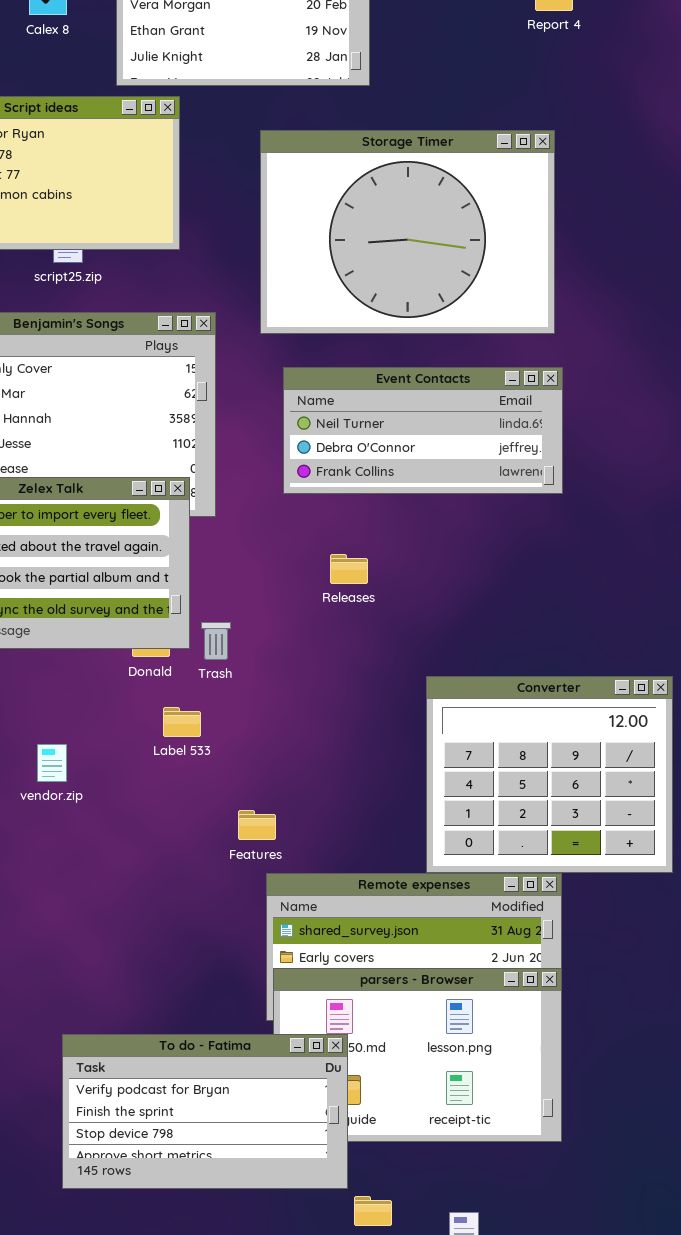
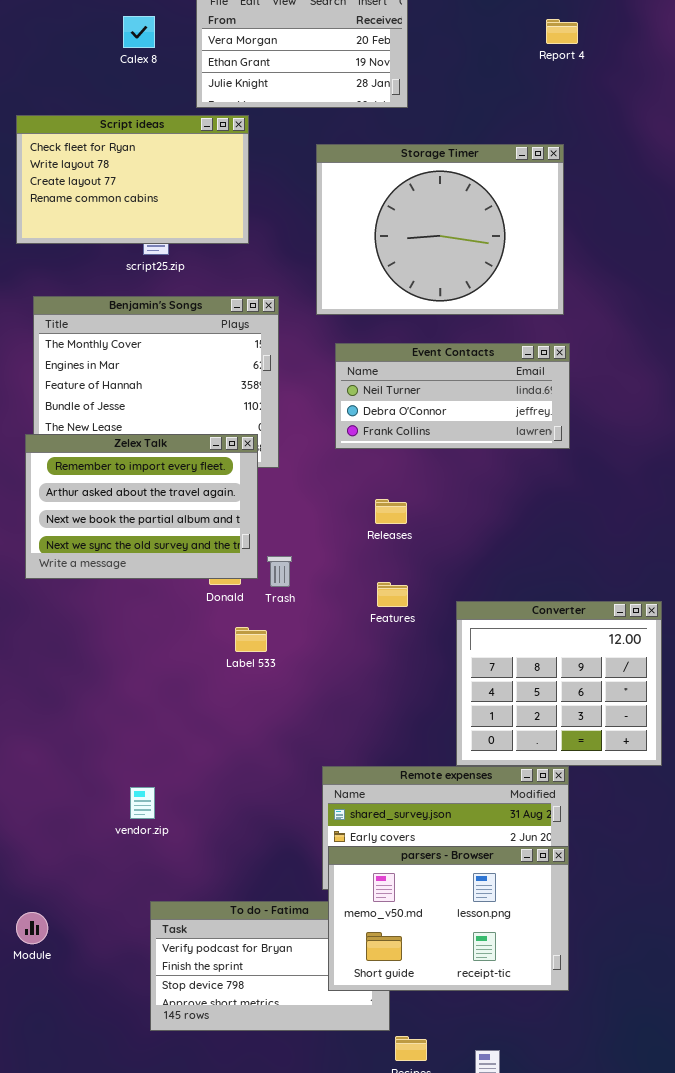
vendor.zip: [37,744,67,782] -> [130,787,155,819], moved
Features: [238,810,276,840] -> [377,582,408,607], moved
parsers - Browser: [273,968,562,1142] -> [328,846,569,991], raised

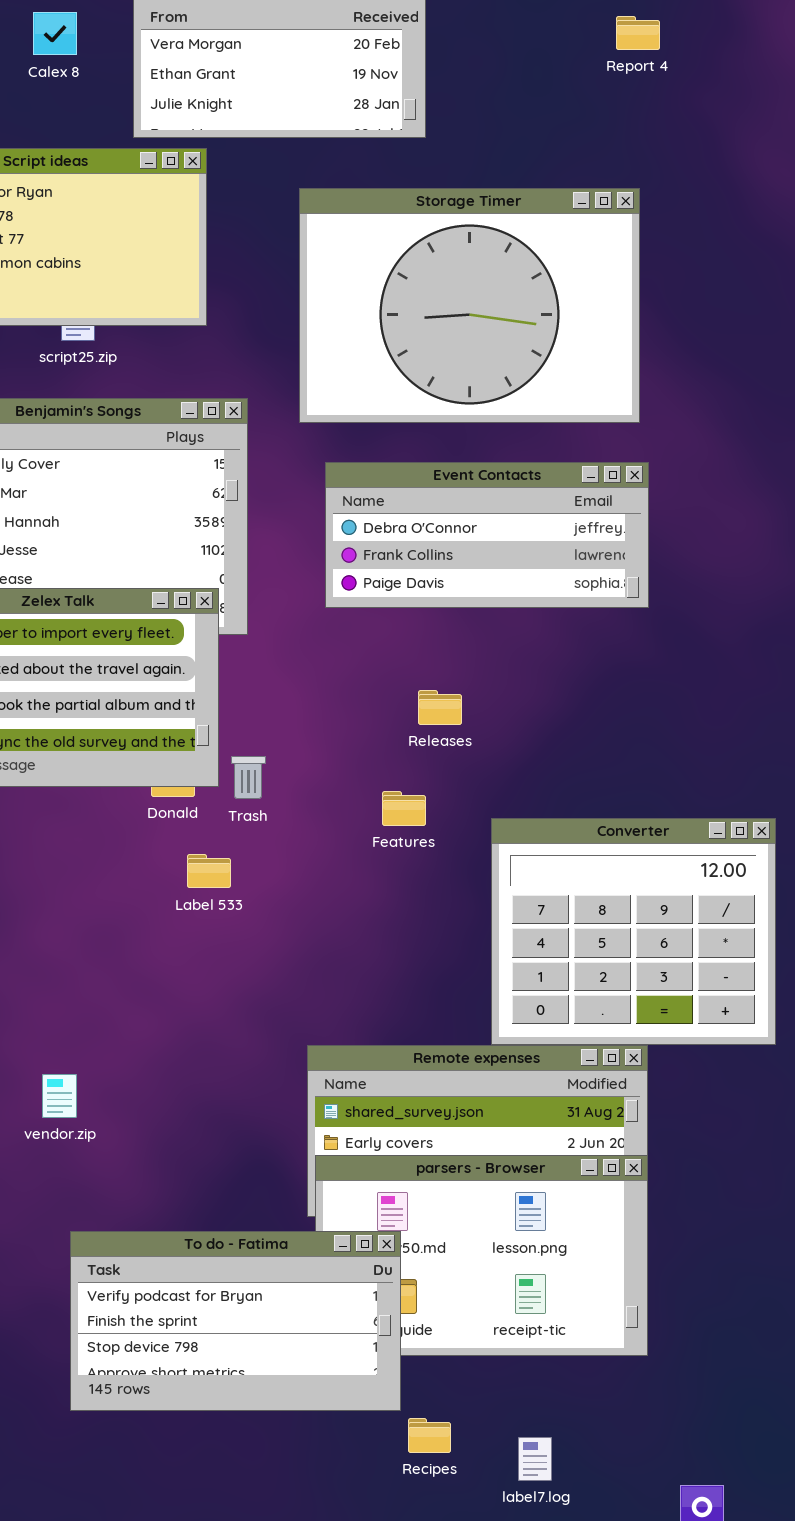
Event Contacts: [335,343,570,449] -> [325,462,649,608], scrolled down 1 row
Releases: [375,499,407,524] -> [418,690,462,725], moved
To do - Fatima: [150,901,390,1031] -> [70,1231,401,1411], raised

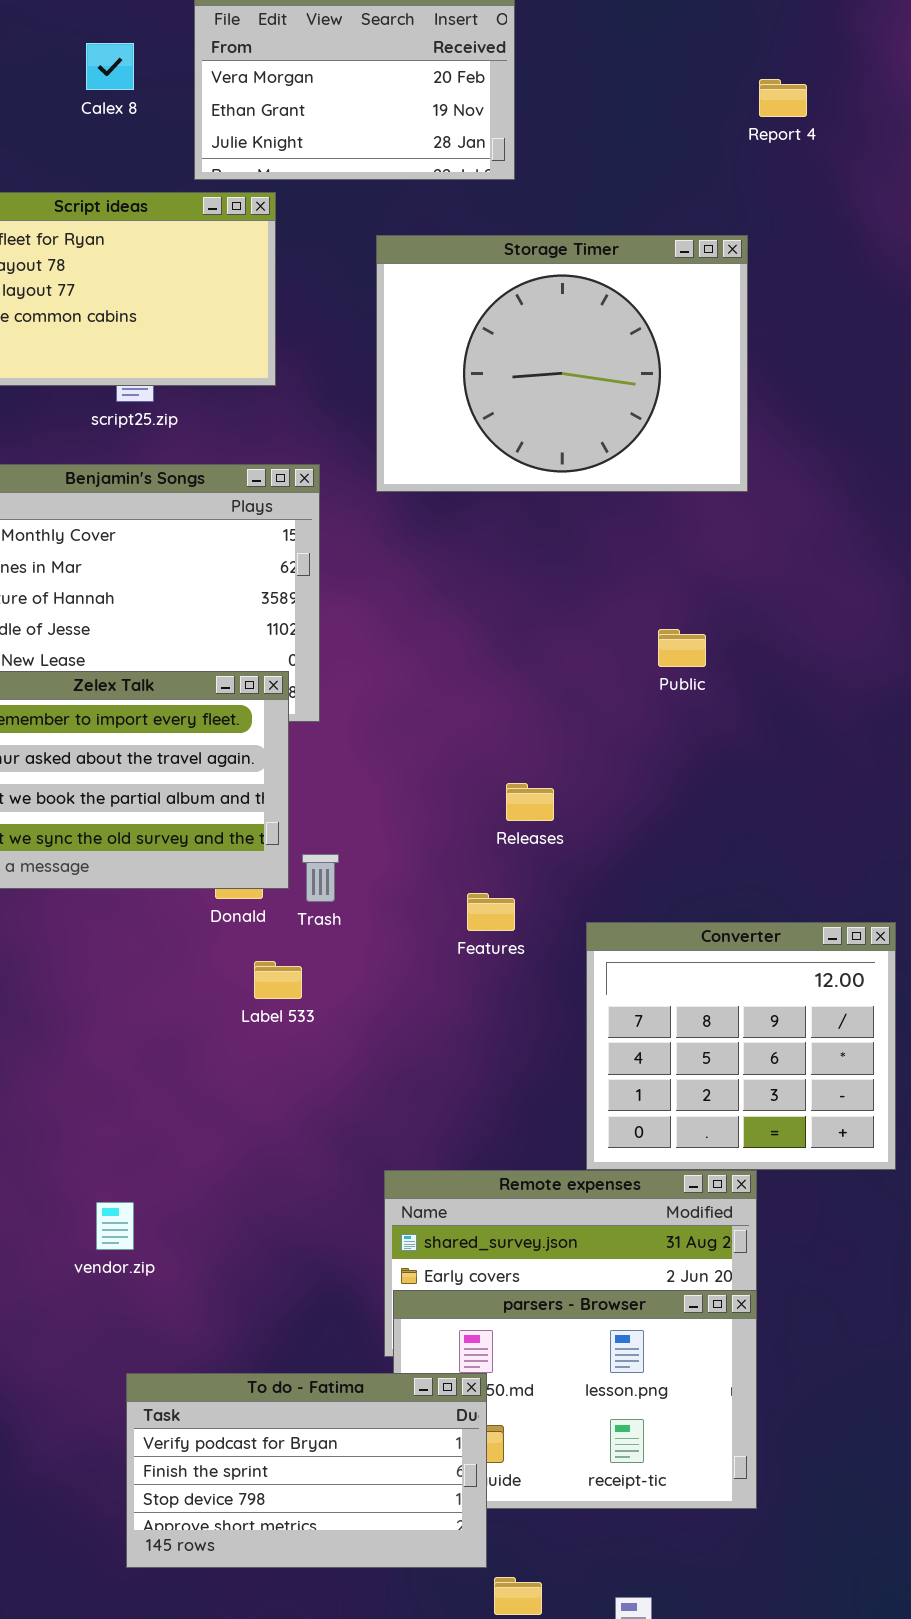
Report 4: [616,16,660,50] -> [759,79,807,117], moved
Event Contacts: [325,462,649,608] -> none, closed

